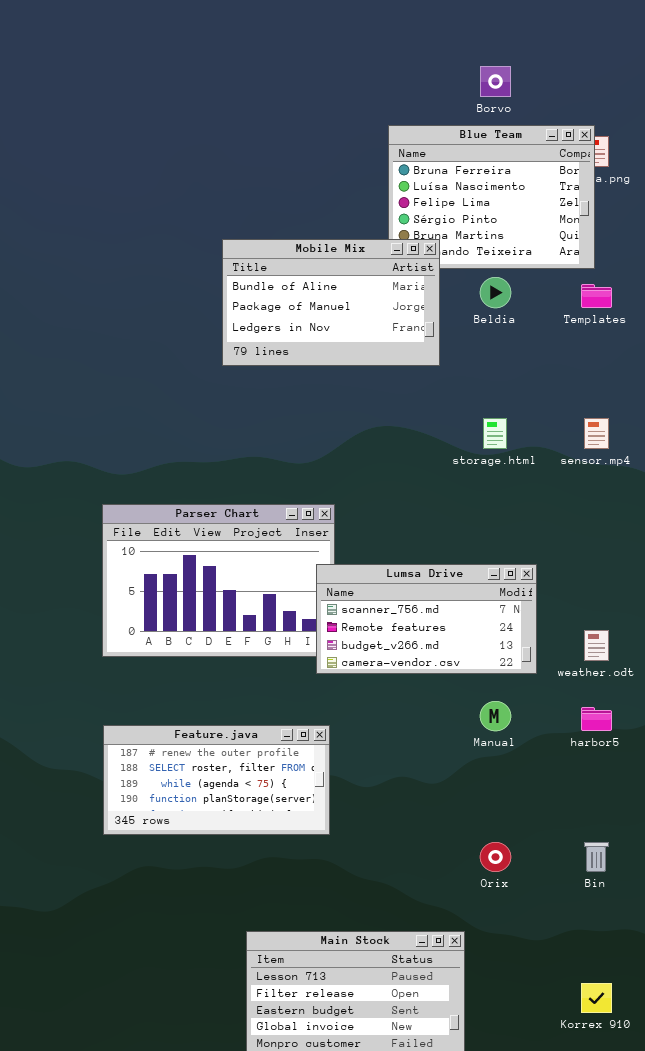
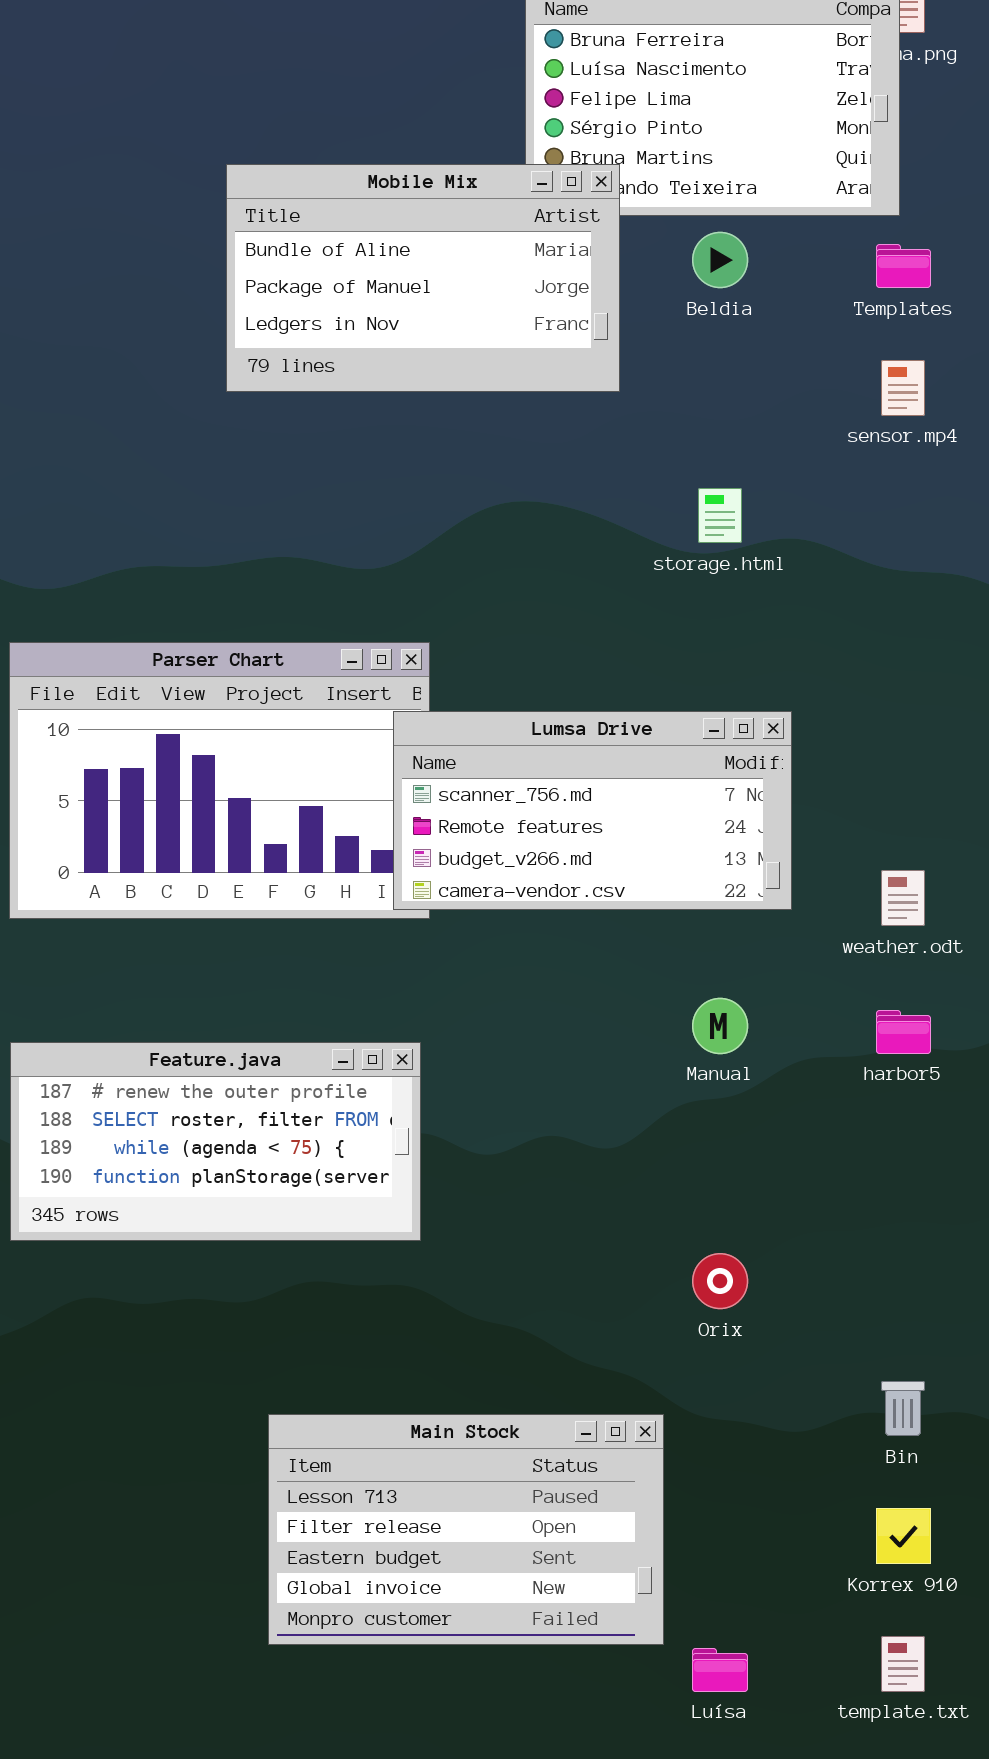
sensor.mp4: [584,418,609,449] -> [881,360,925,416], moved
Lumsa Drive: [316,564,537,674] -> [393,711,792,910], moved
Bin: [584,842,609,872] -> [881,1381,925,1436], moved

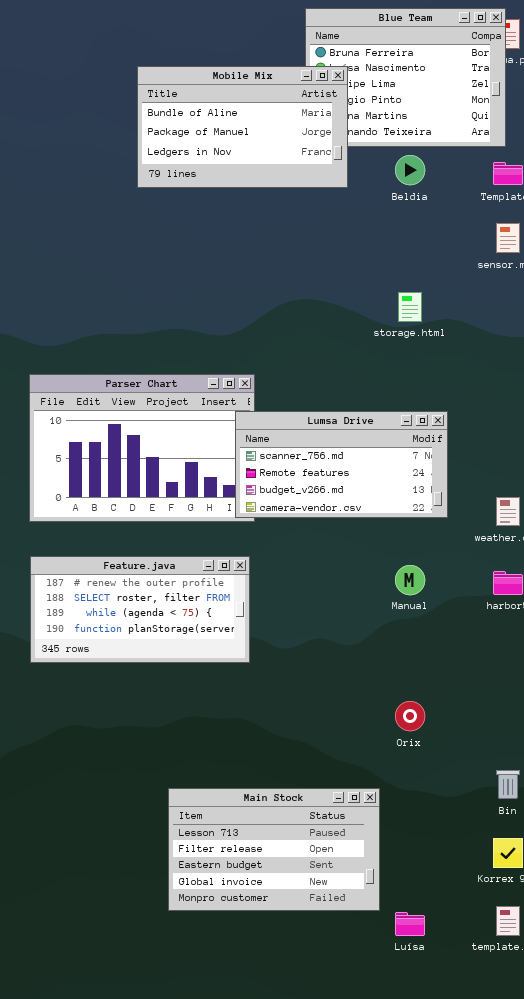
Mobile Mix: [226,164,620,392] -> [137,66,348,188], moved
Feature.java: [10,1042,421,1241] -> [30,556,250,663], moved

